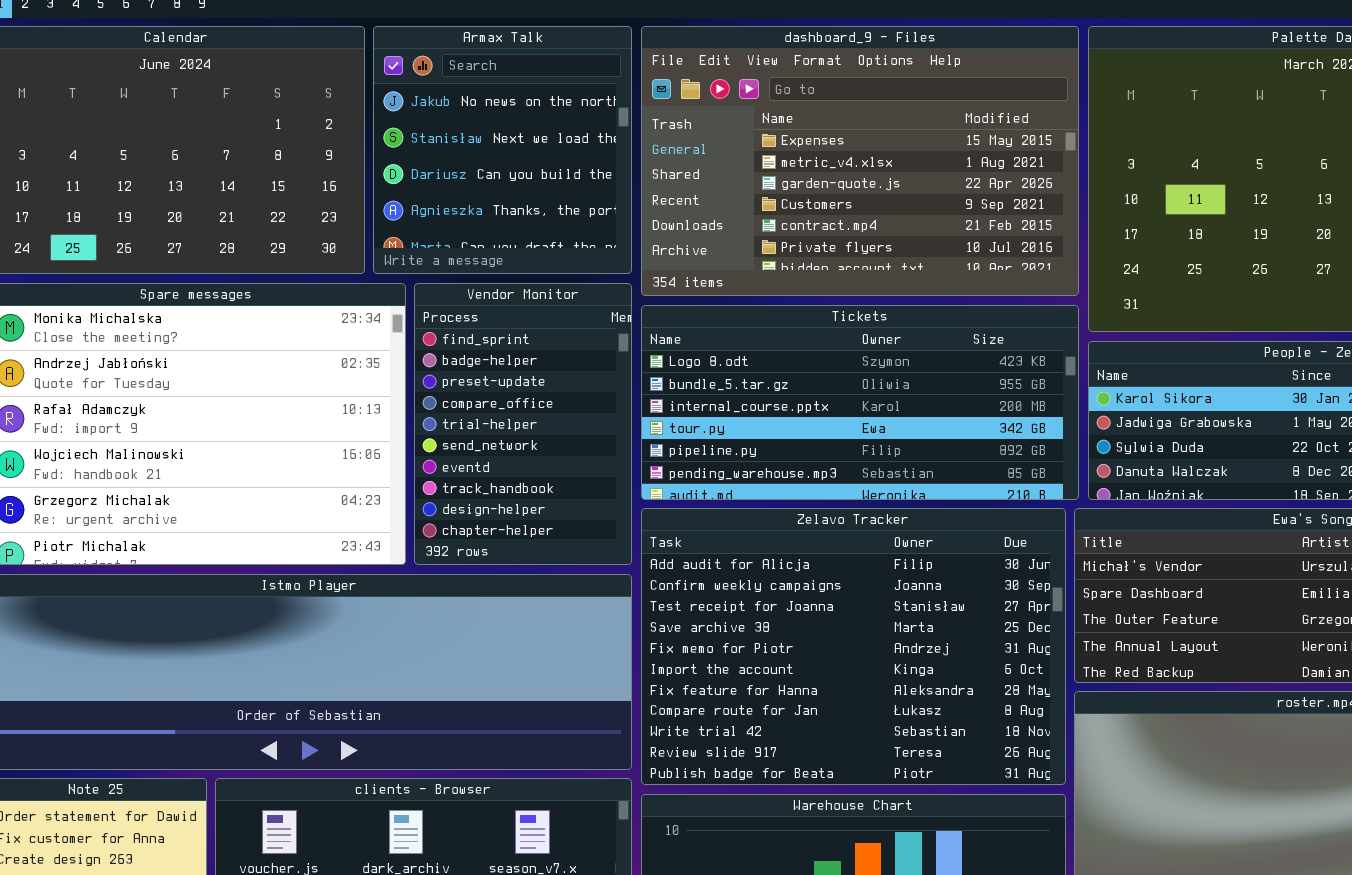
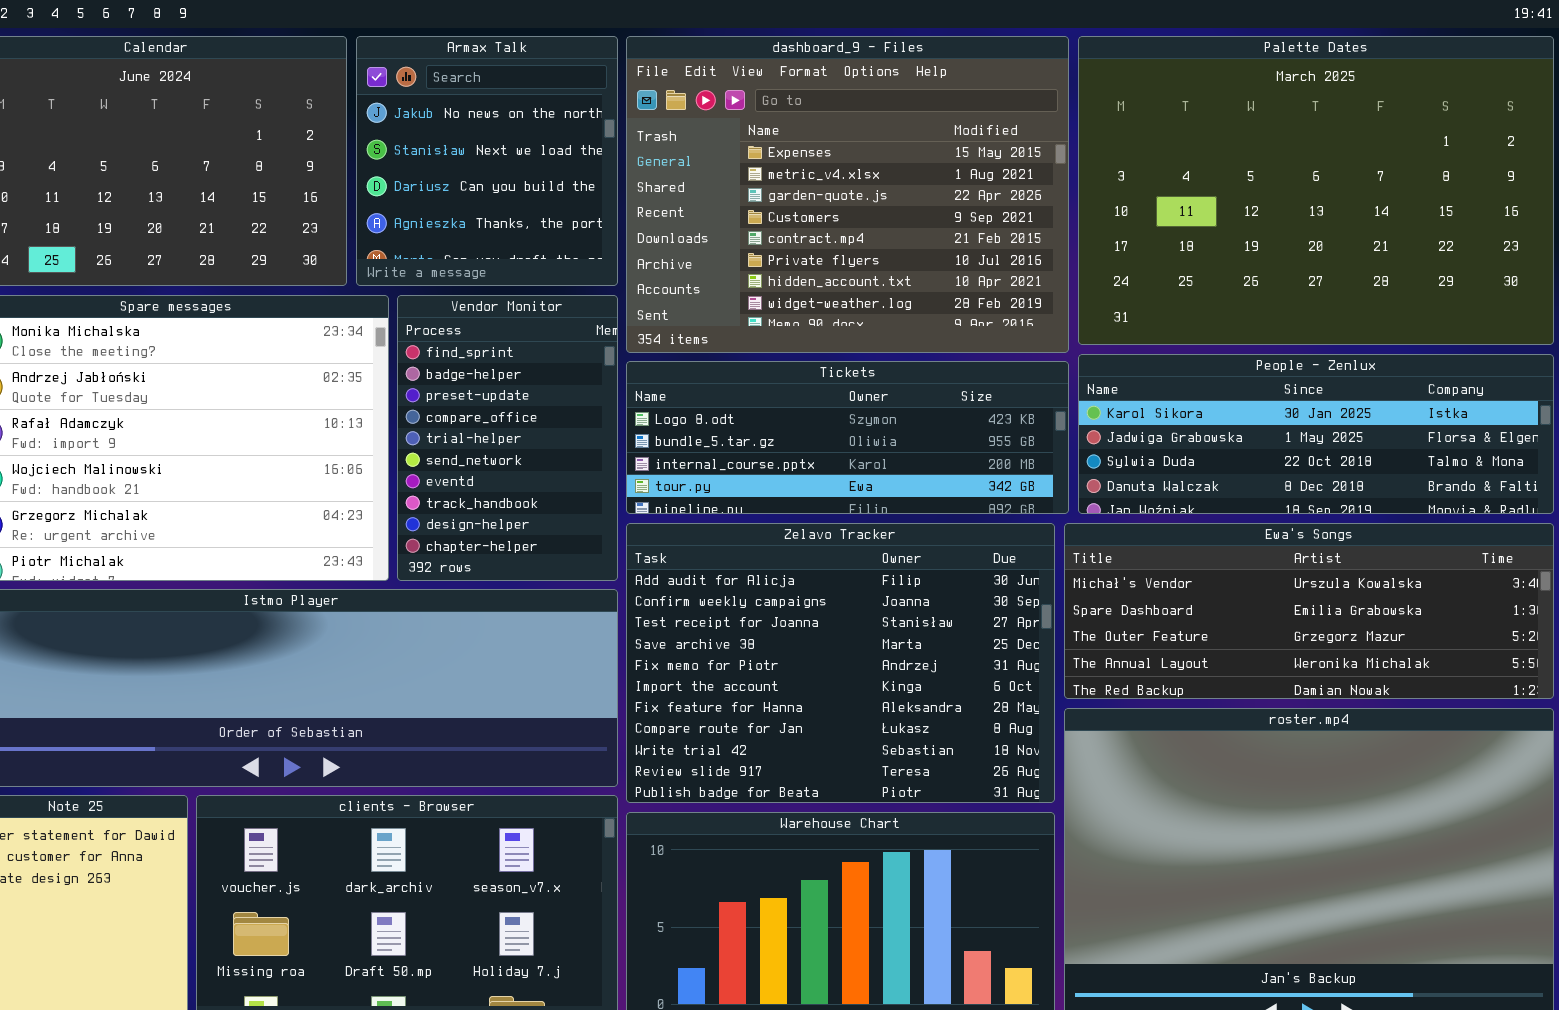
dashboard_9 - Files: [641,26,1079,296] -> [626,36,1069,353], resized
Tickets: [641,305,1079,500] -> [626,361,1069,514], resized

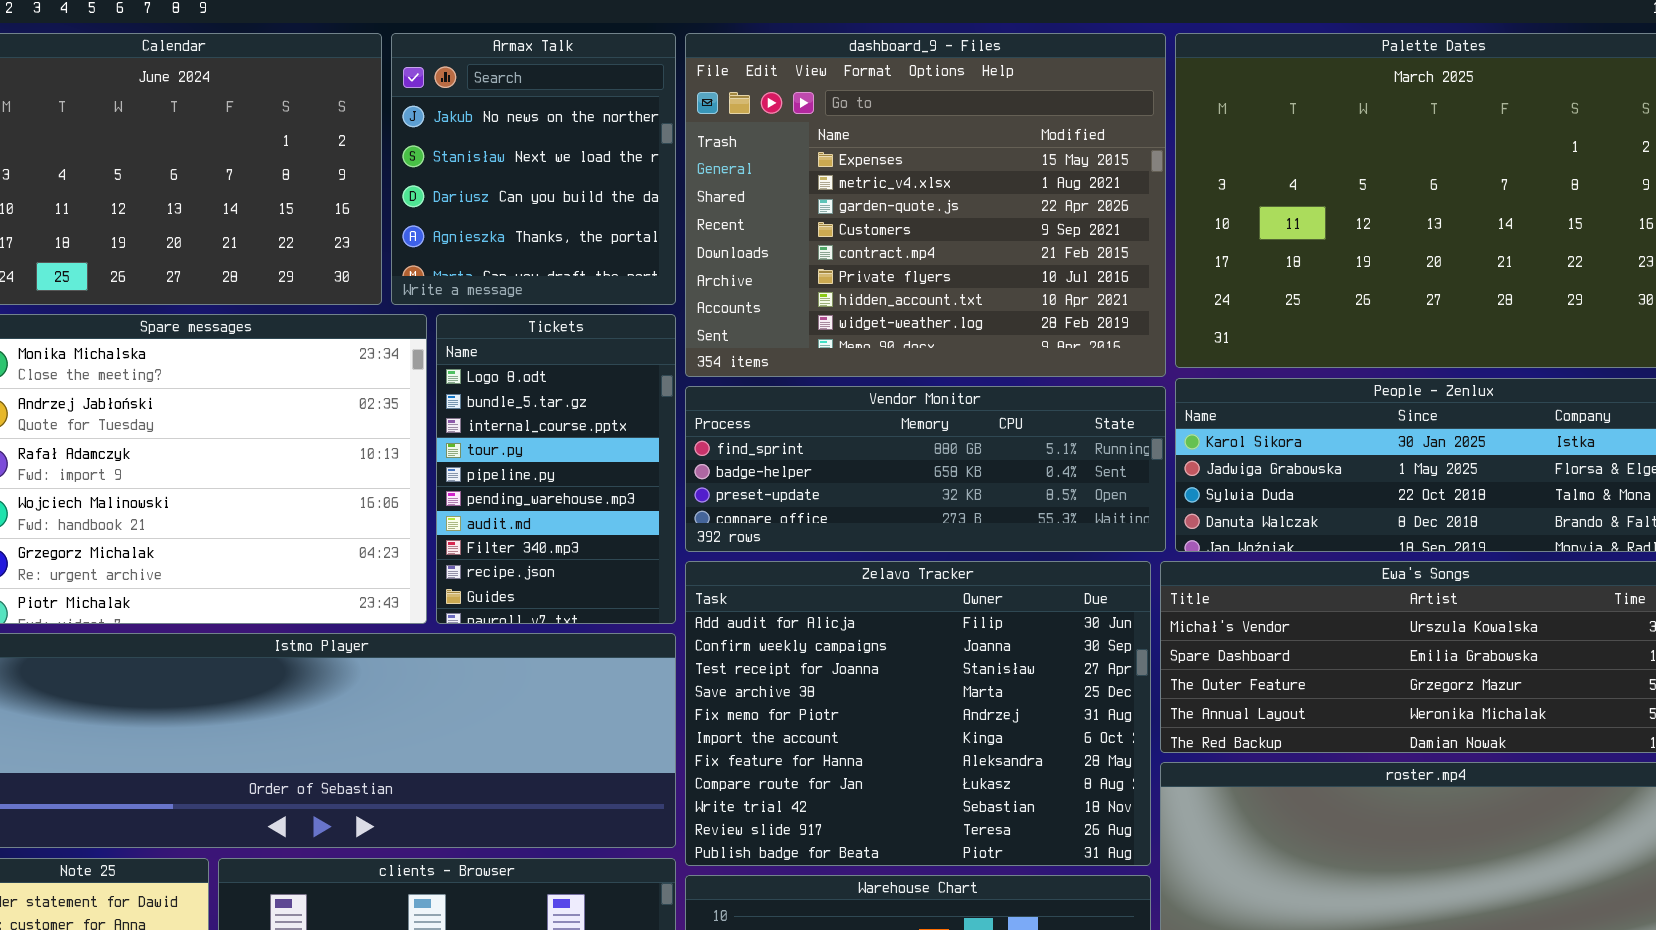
Vendor Monitor: [397,295,618,581] -> [685,386,1166,552], moved, resized
Tickets: [626,361,1069,514] -> [436,314,676,624], moved, resized

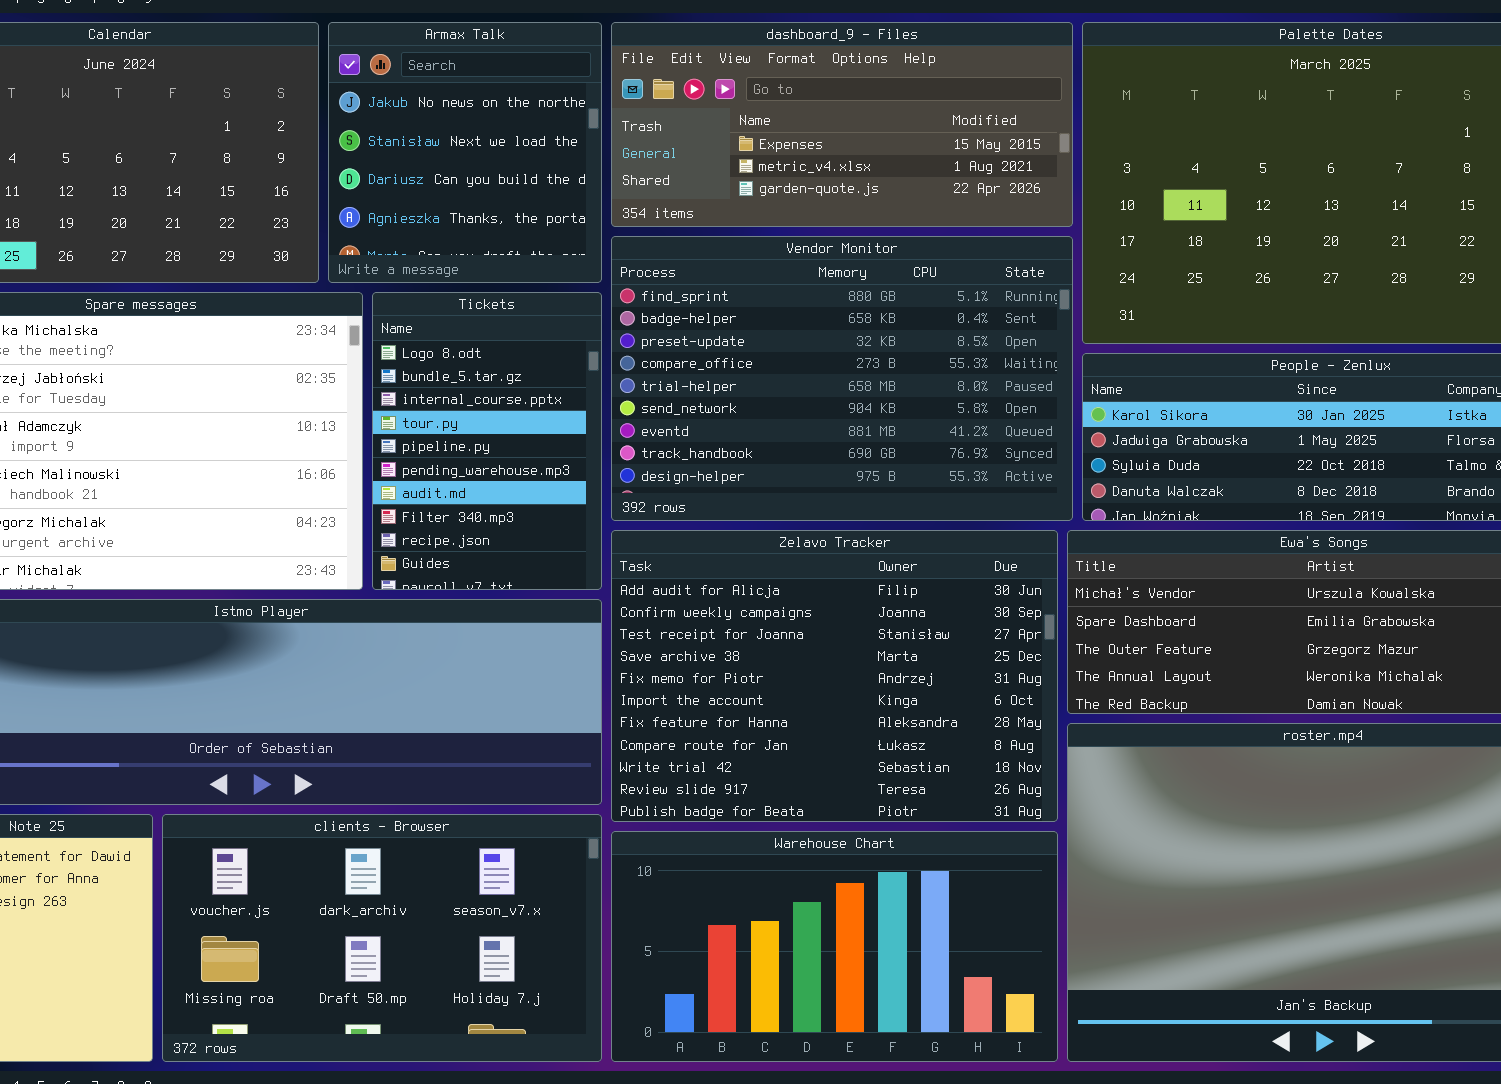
dashboard_9 - Files: [685,33,1166,377] -> [611,22,1073,227], resized
Vendor Monitor: [685,386,1166,552] -> [611,236,1073,521], resized

